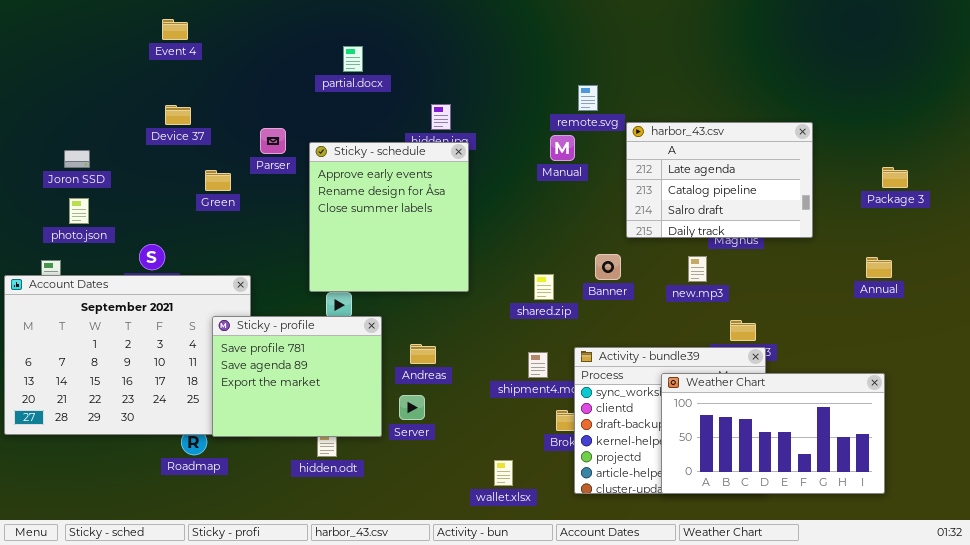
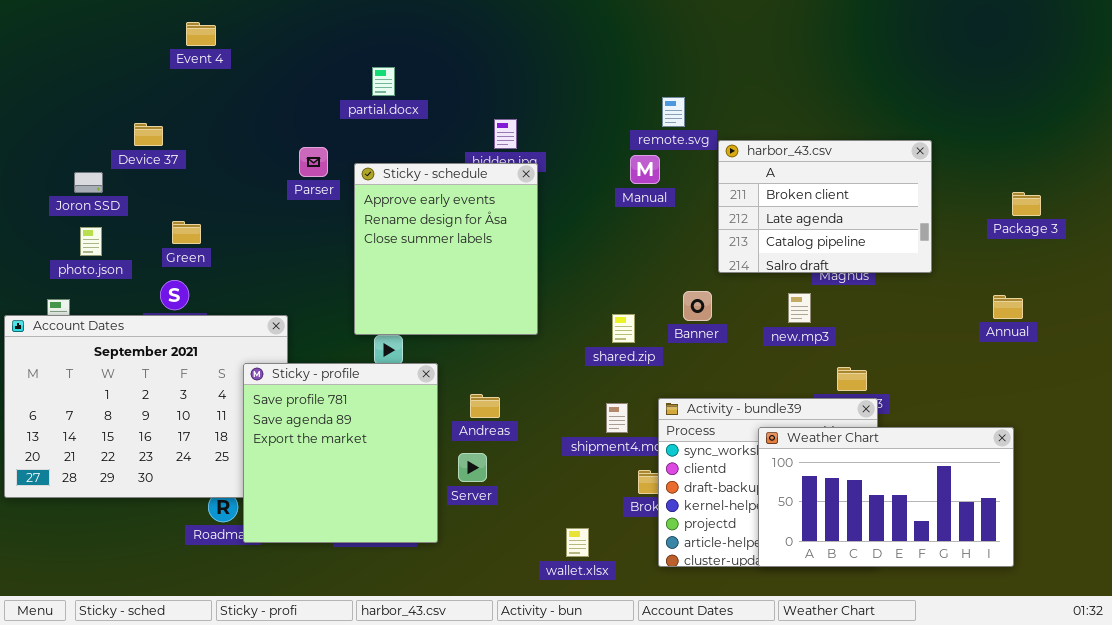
partial.docx: [343,46,363,72] -> [372,67,395,96], moved
Device 37: [165,105,191,125] -> [134,123,163,146], moved
harbor_43.csv: [626,122,813,238] -> [718,140,932,273], scrolled up 1 row
Green: [205,170,231,191] -> [172,221,201,244], moved
Sticky - profile: [212,316,382,437] -> [243,363,438,543], resized

